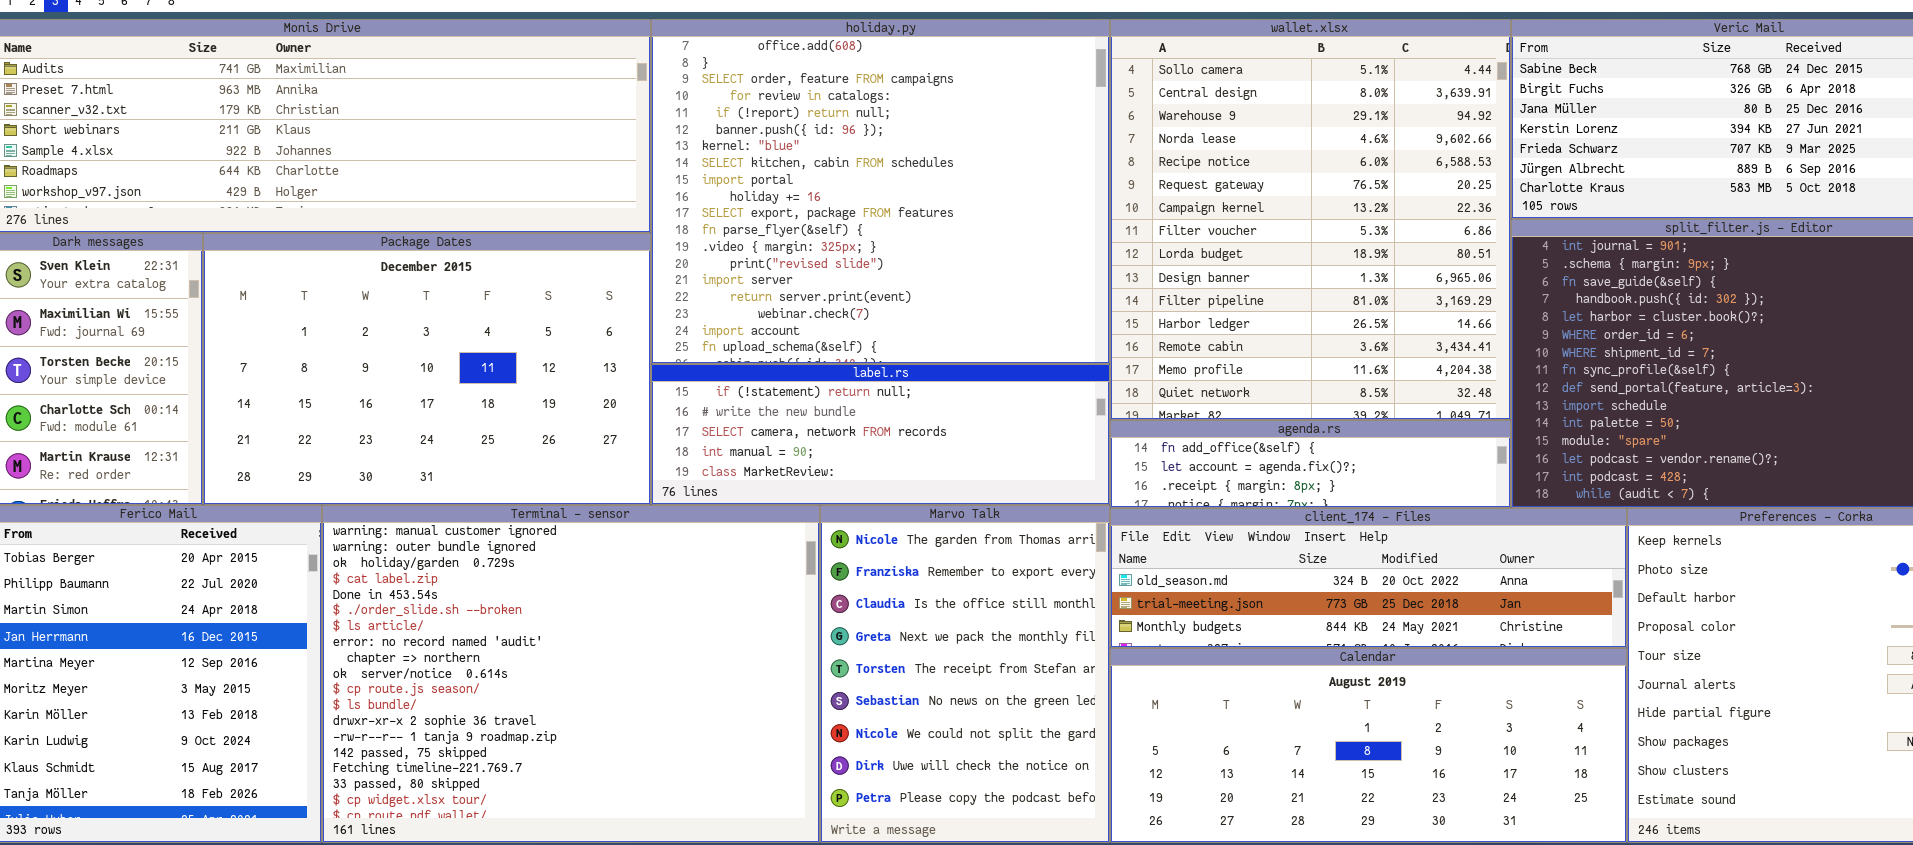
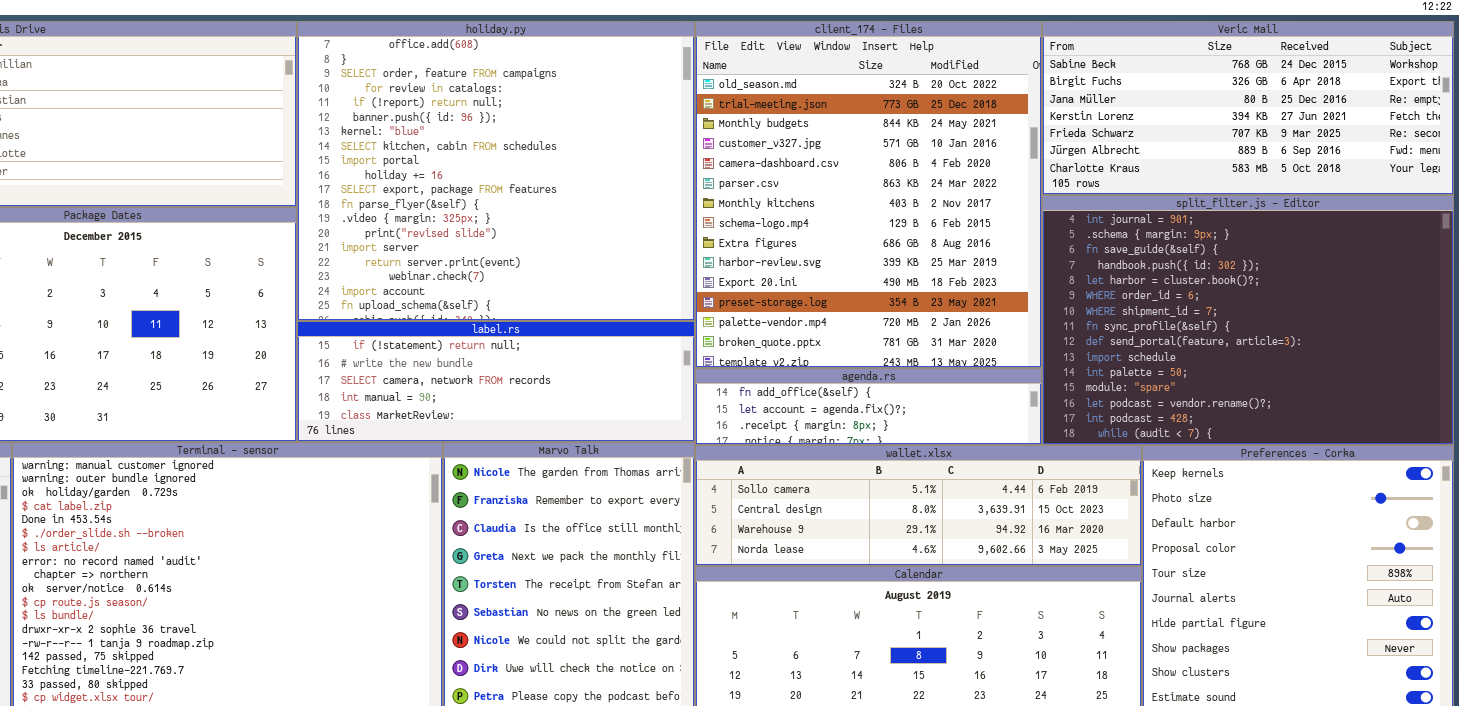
wallet.xlsx: [1110,19,1511,420] -> [695,445,1142,566], moved, resized
client_174 - Files: [1110,508,1627,648] -> [695,21,1042,368], moved, resized

